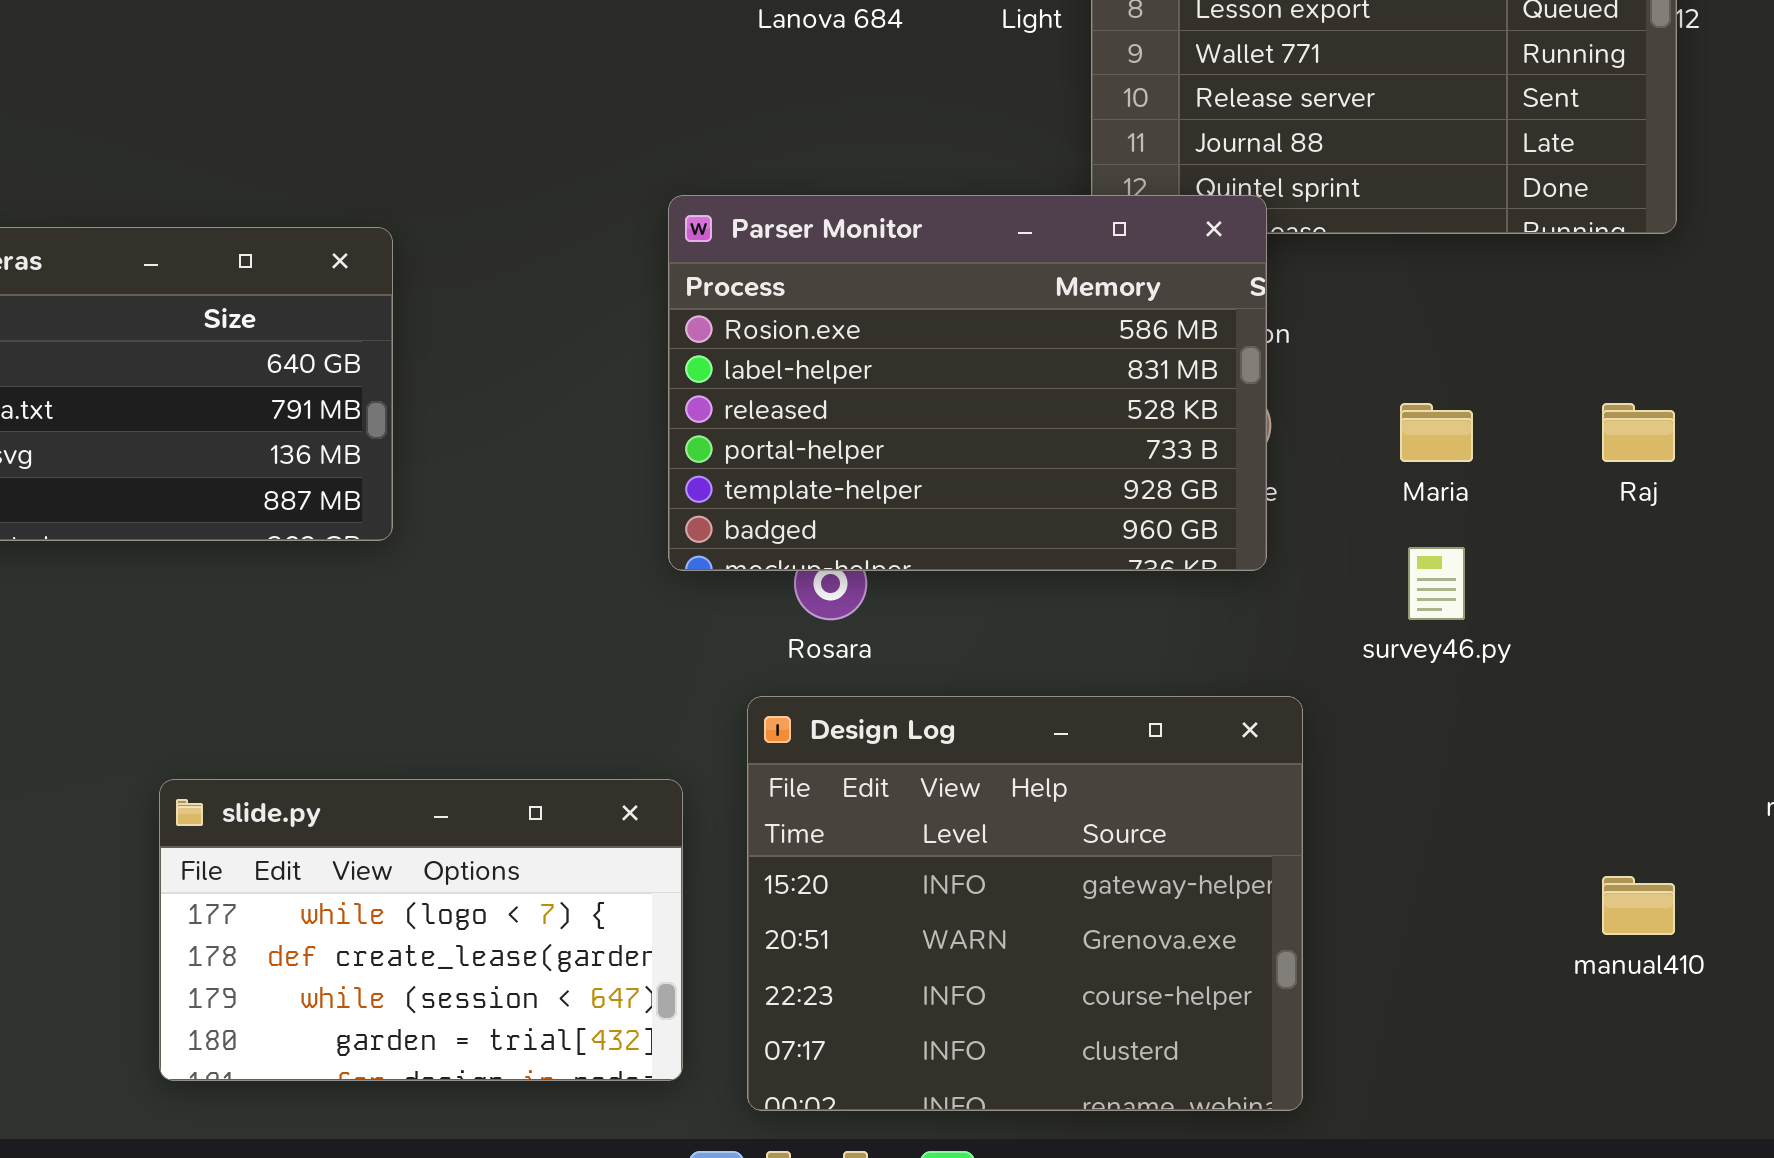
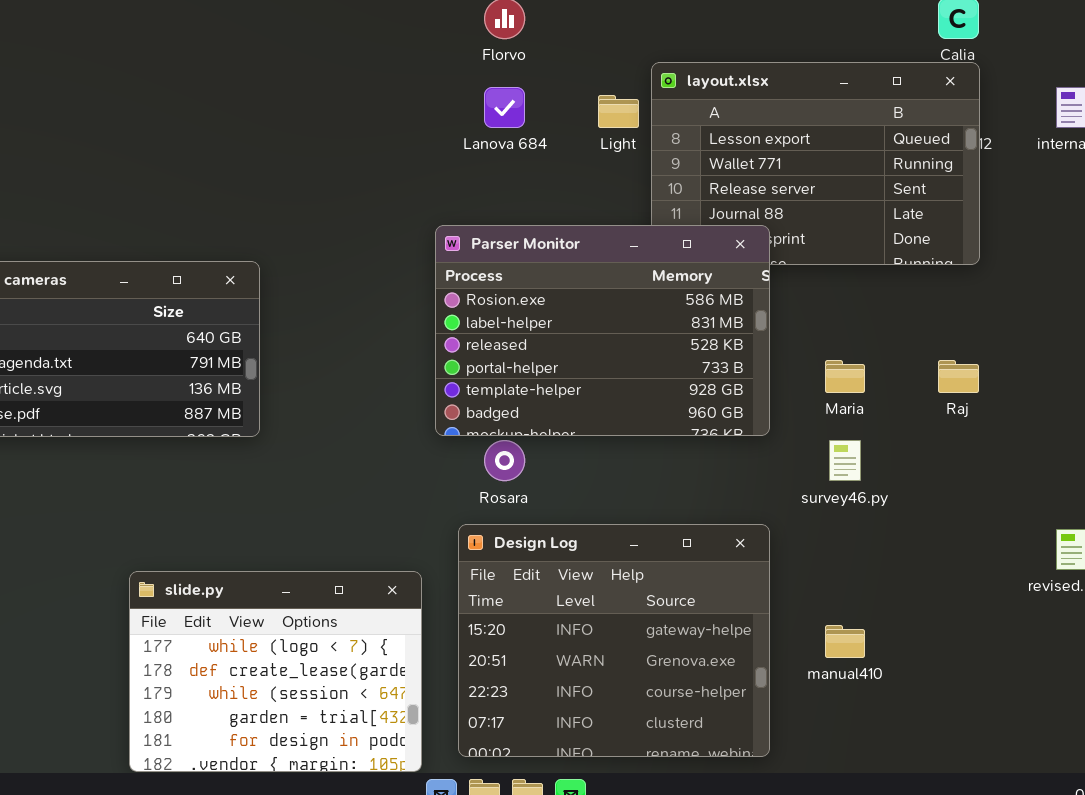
Parser Monitor: [668,195,1267,571] -> [435,225,770,436], moved
slide.py: [159,779,683,1081] -> [129,571,422,772], resized
manual410: [1602,876,1675,935] -> [825,625,865,658], moved

